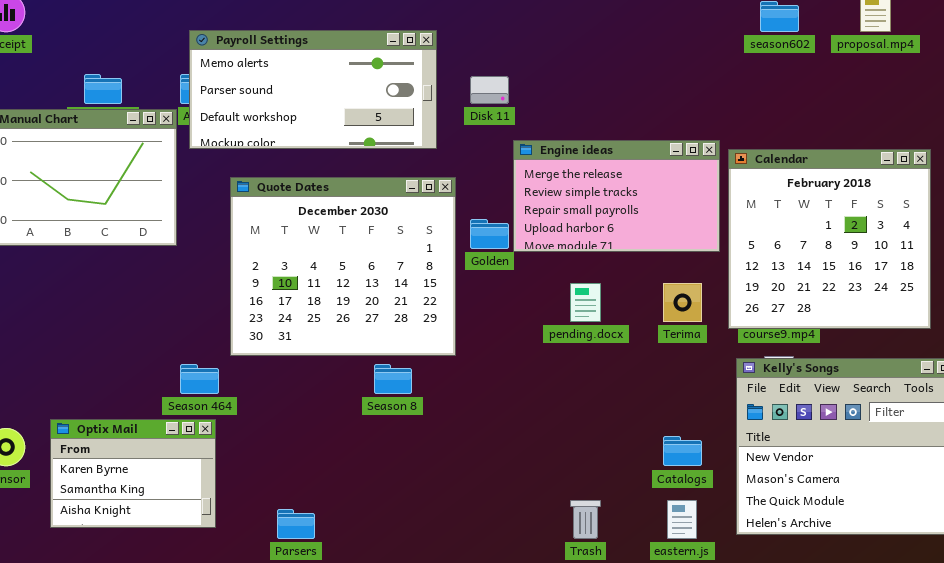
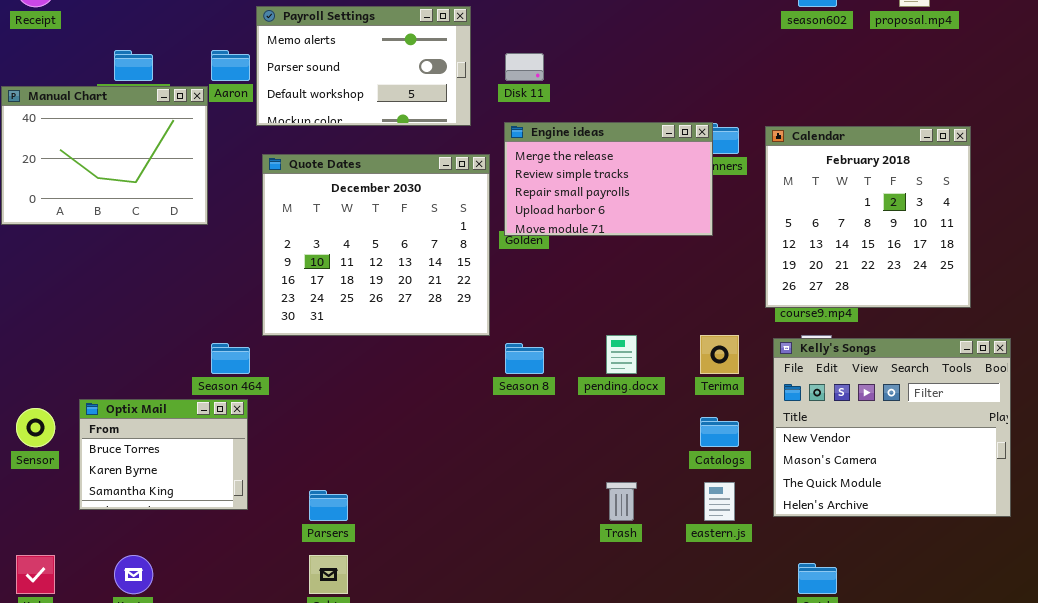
Payroll Settings: [189,30,437,149] -> [256,6,471,126], resized
Engine ideas: [513,140,720,252] -> [504,122,713,236], moved
pending.docx: [570,283,601,322] -> [606,335,637,374], moved
Terima: [663,283,702,322] -> [700,335,739,374], moved
Season 8: [374,364,412,394] -> [505,343,544,374], moved
Optix Mail: [50,419,216,528] -> [79,399,248,510], scrolled up 1 row

